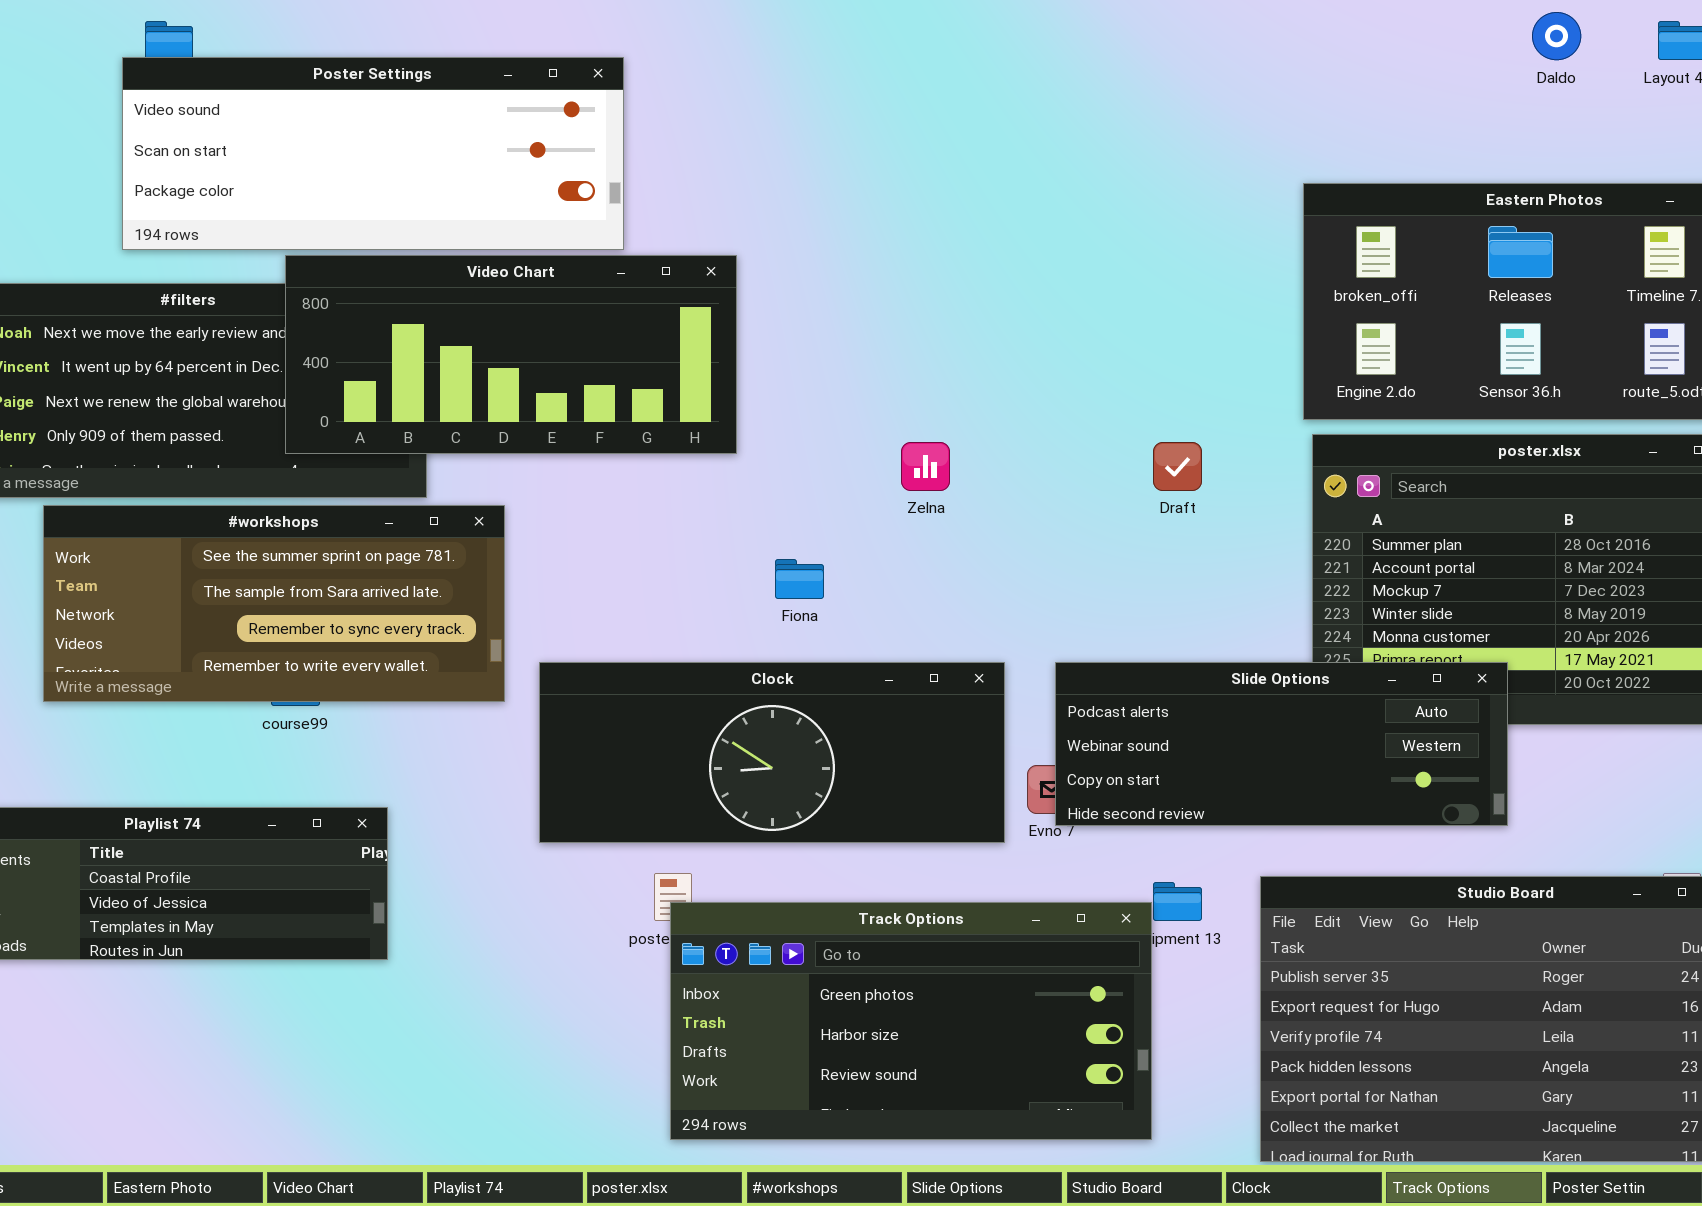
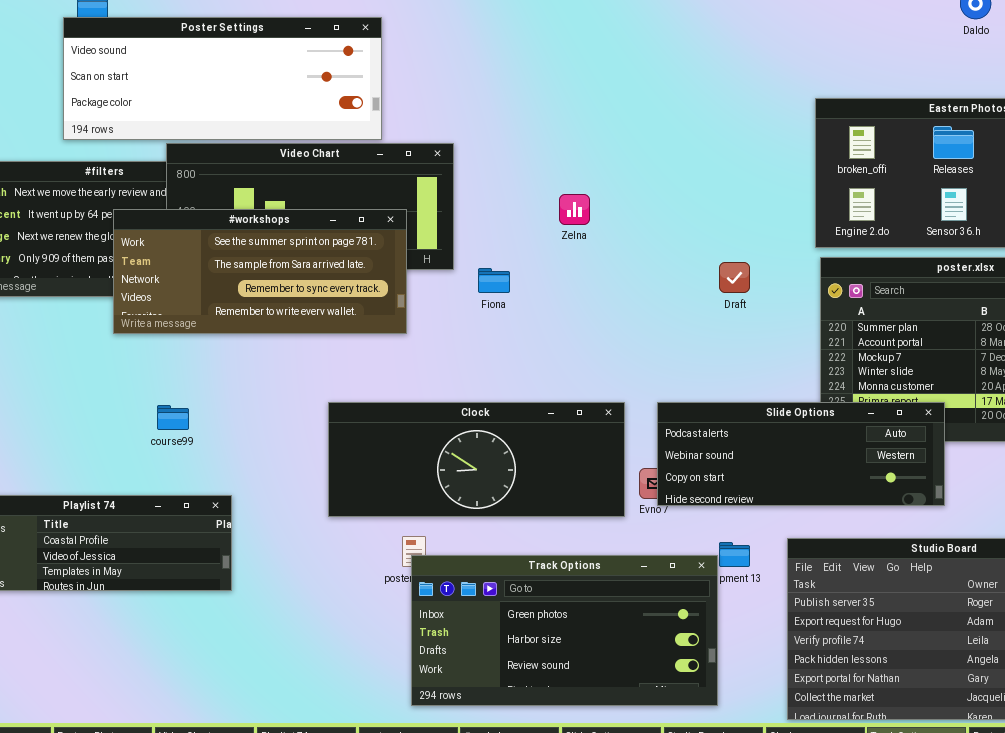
Zelna: [901,442,950,491] -> [559,194,590,225], moved
#workshops: [43,505,505,702] -> [113,209,407,334], moved
Fiona: [775,559,824,599] -> [478,268,510,293], moved

